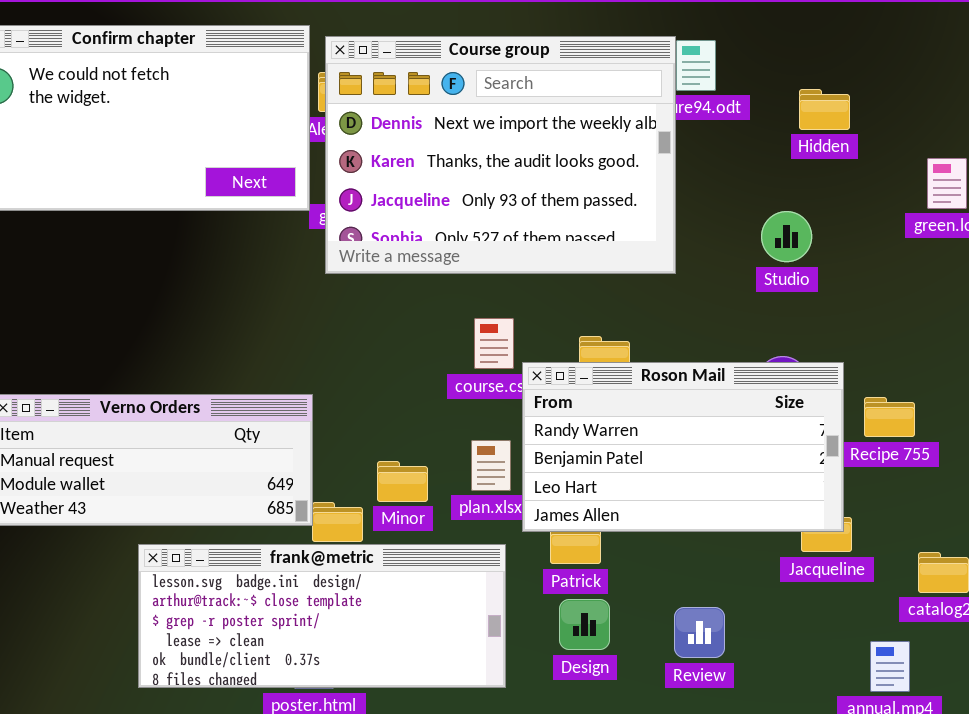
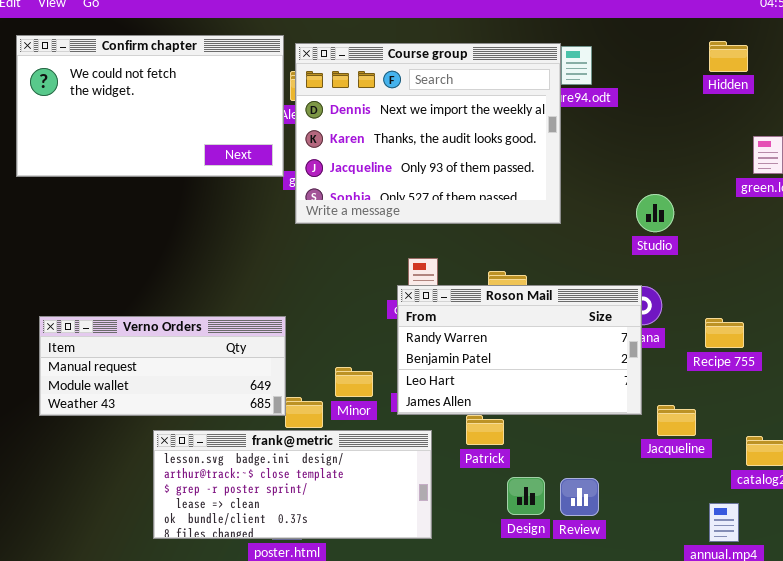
Hidden: [799,89,850,130] -> [709,41,748,72], moved
Studio: [761,211,812,262] -> [636,194,674,232], moved
Roson Mail: [522,362,844,532] -> [397,285,642,415], moved
Design: [559,599,610,650] -> [507,477,545,515], moved

